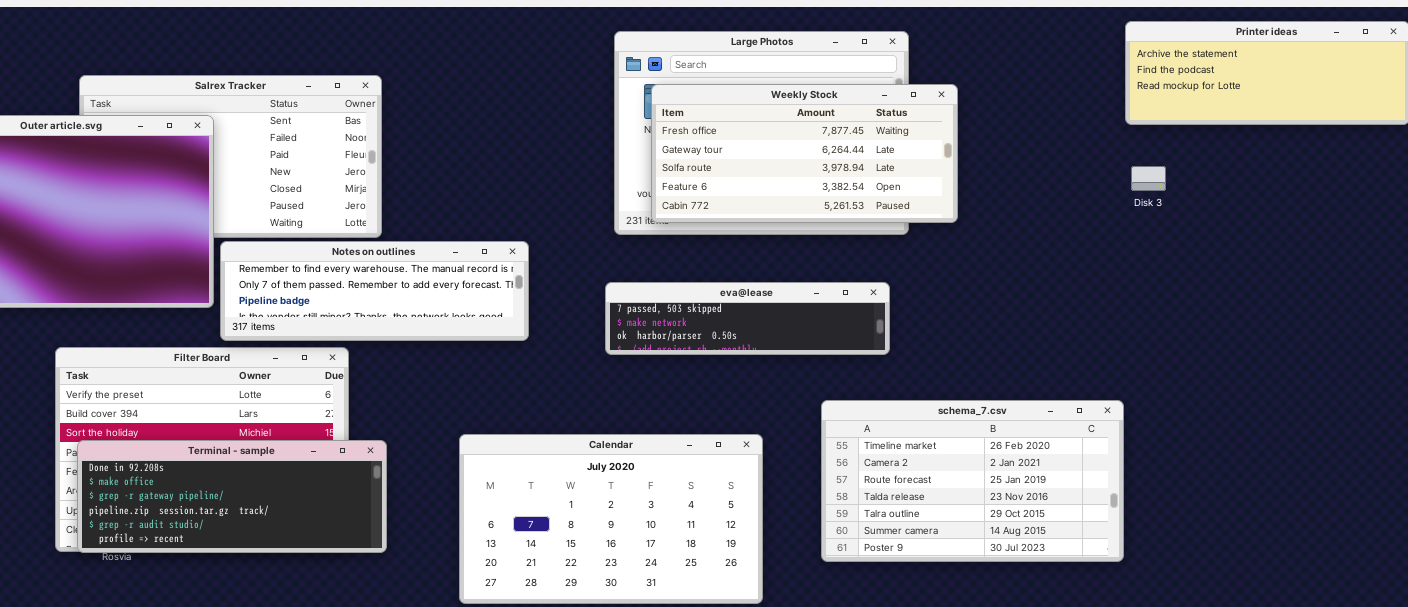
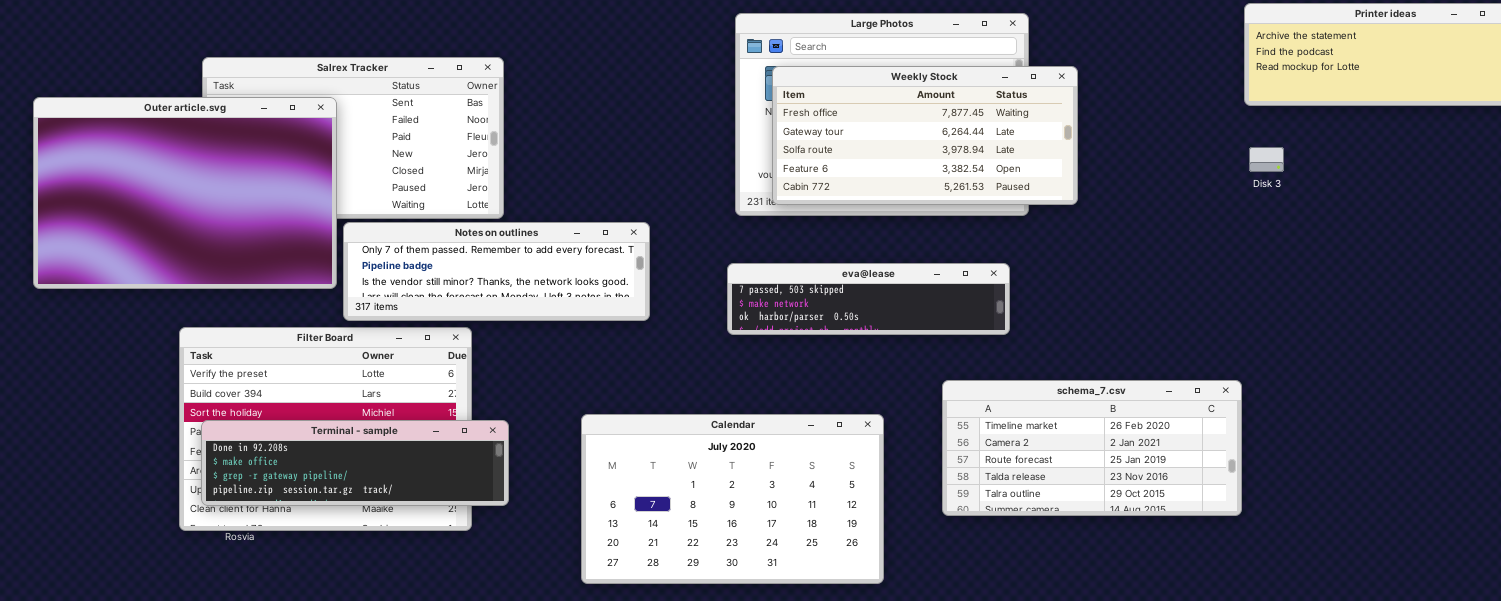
Notes on outlines: [220,241,529,341] -> [343,222,650,321], scrolled down 1 row
schema_7.csv: [821,400,1124,562] -> [942,380,1242,516], resized
Terminal - sample: [77,440,387,553] -> [201,420,509,506], resized

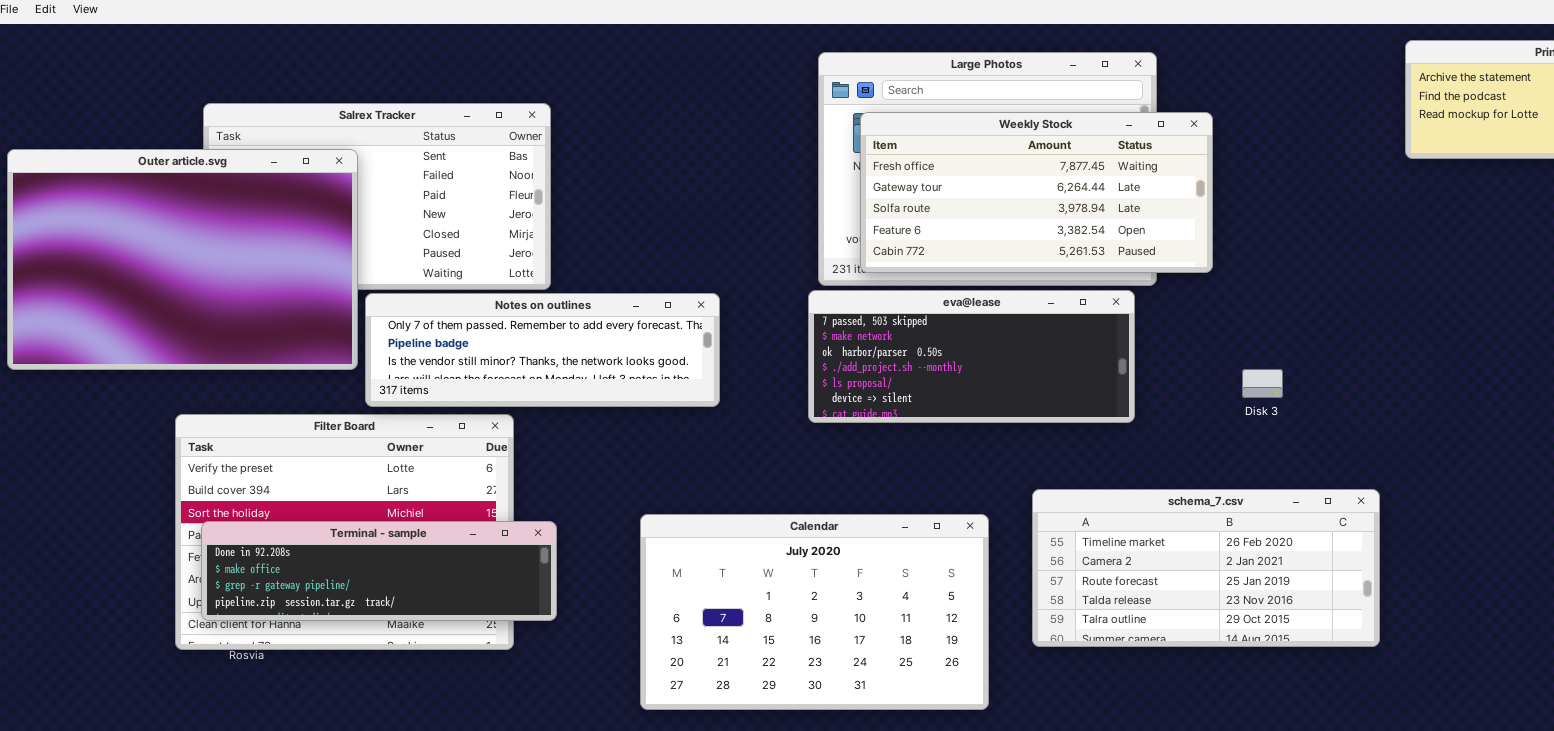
Disk 3: [1249,147,1284,172] -> [1242,369,1283,398], moved
eva@lease: [727,263,1010,335] -> [808,290,1135,423], resized
schema_7.csv: [942,380,1242,516] -> [1032,489,1380,647], moved

